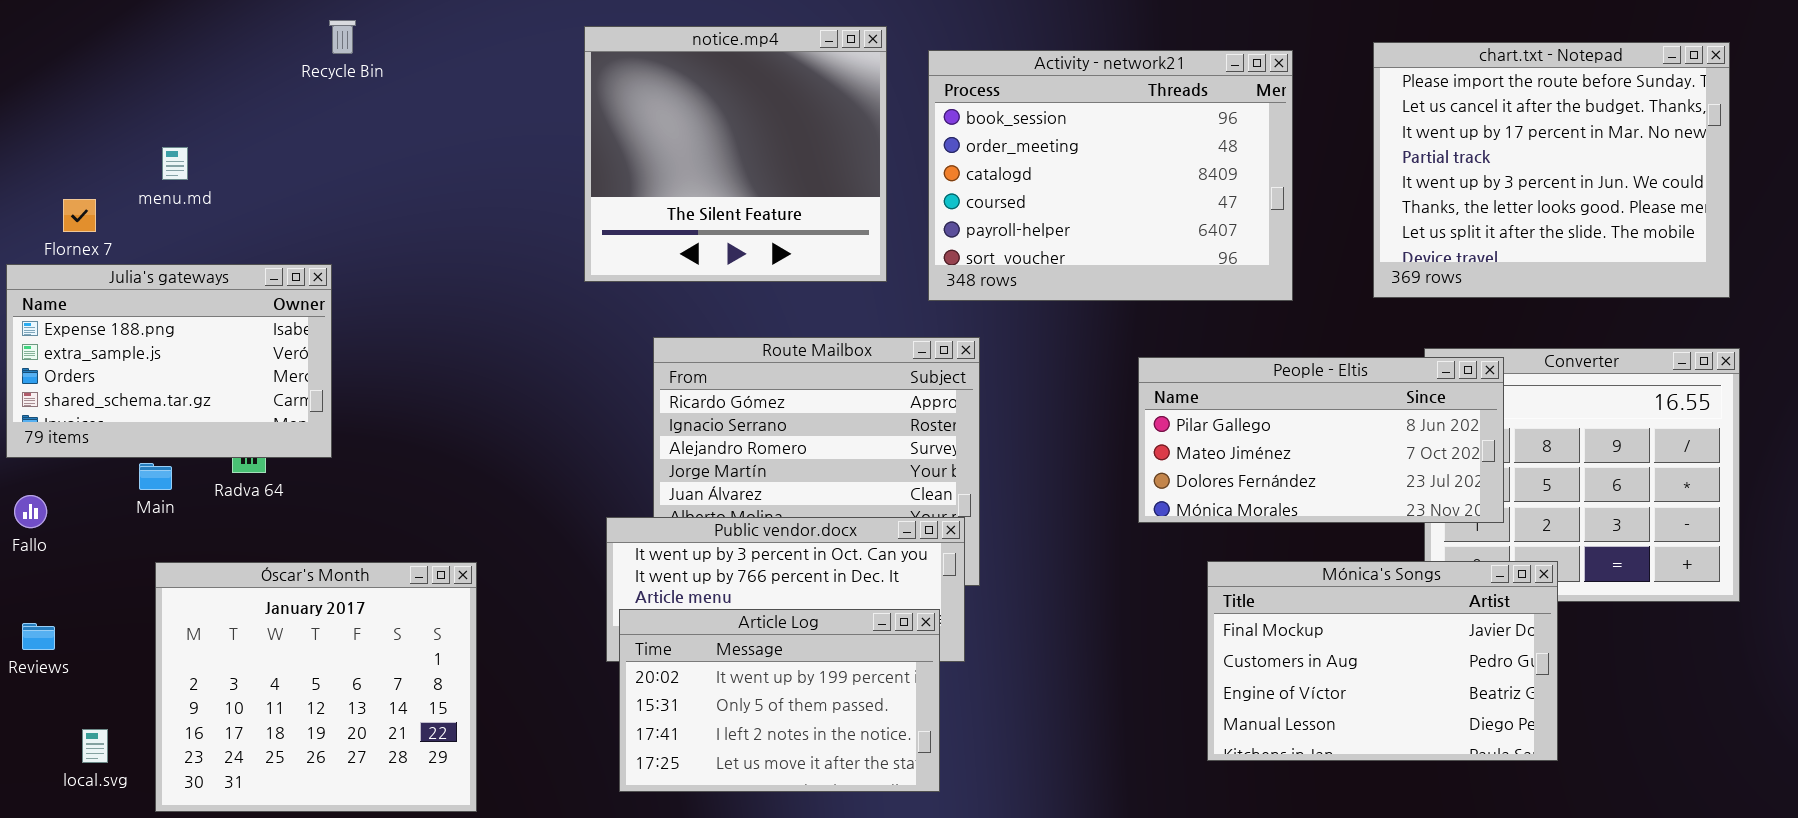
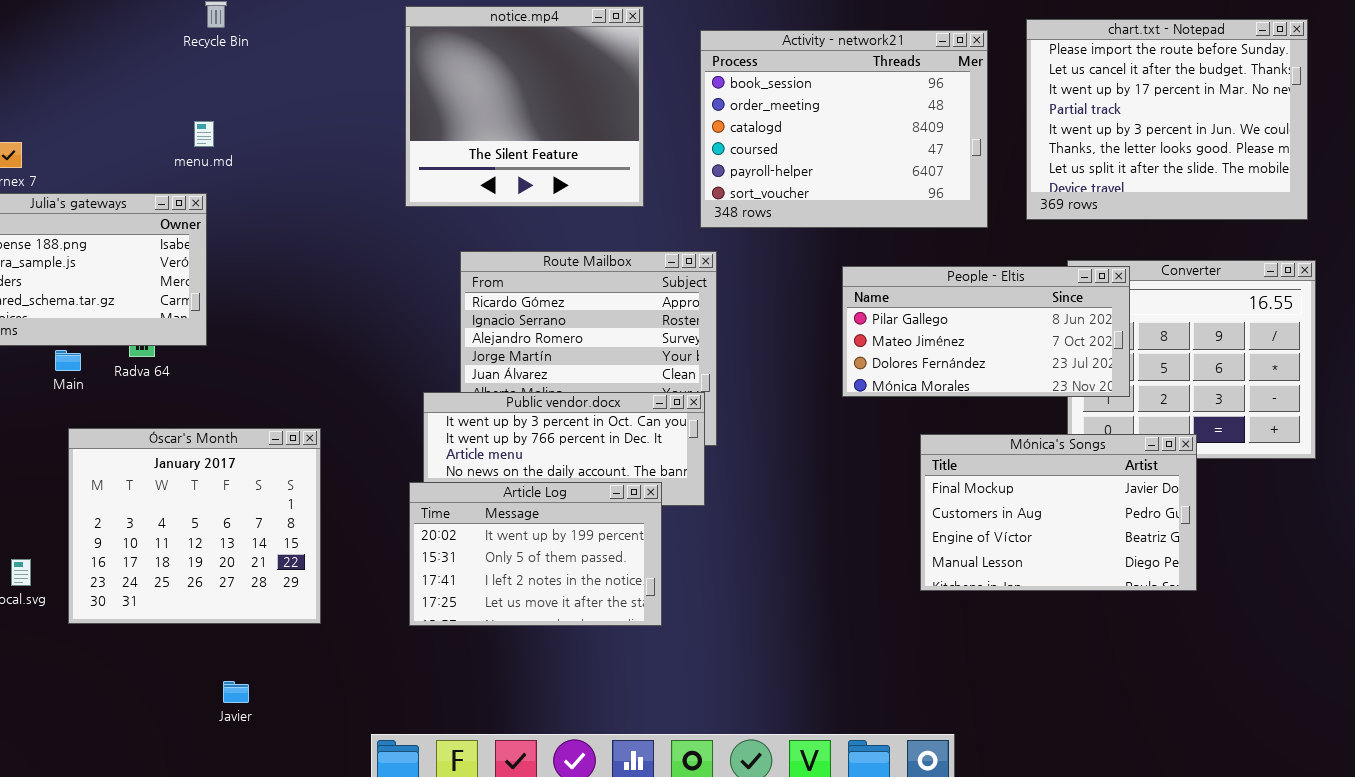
Activity - network21: [928,50,1293,301] -> [700,30,988,228], moved
menu.md: [162,147,188,180] -> [194,121,214,147], moved
Mónica's Songs: [1207,561,1558,761] -> [920,434,1197,591], moved
Article Log: [619,609,940,792] -> [409,482,662,626], moved

